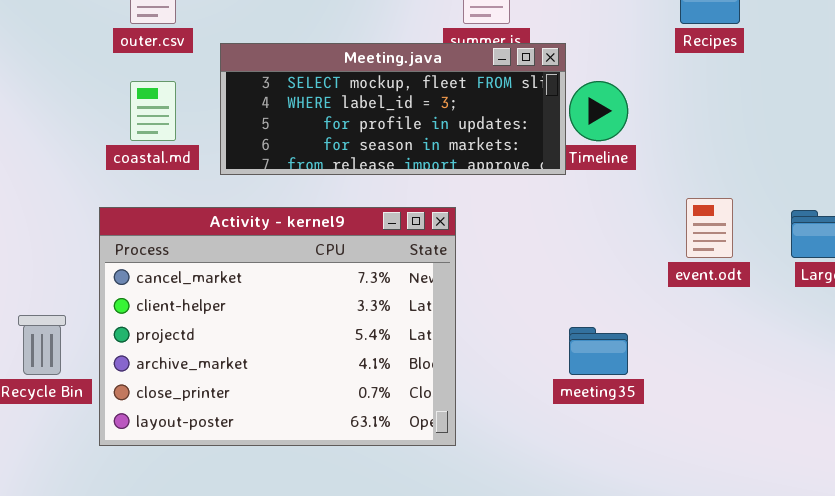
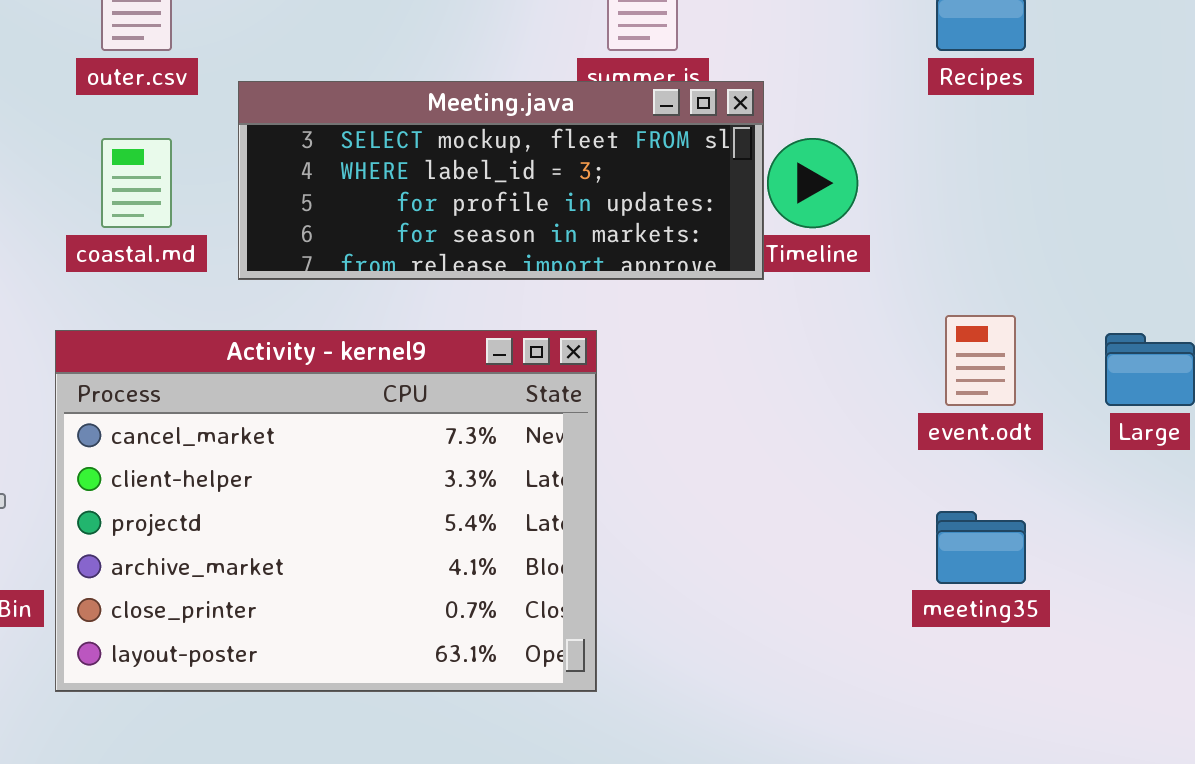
meeting35: [569,327,628,375] -> [936,511,1026,584], moved

